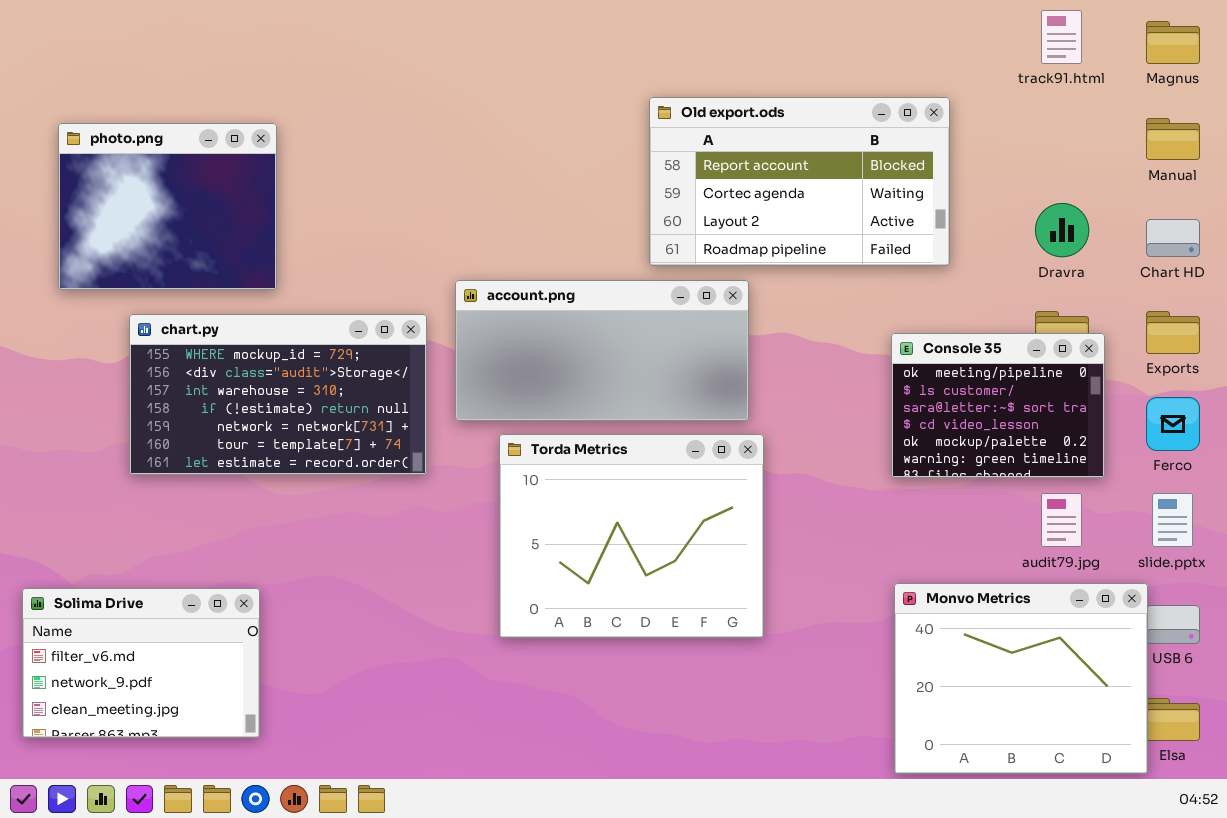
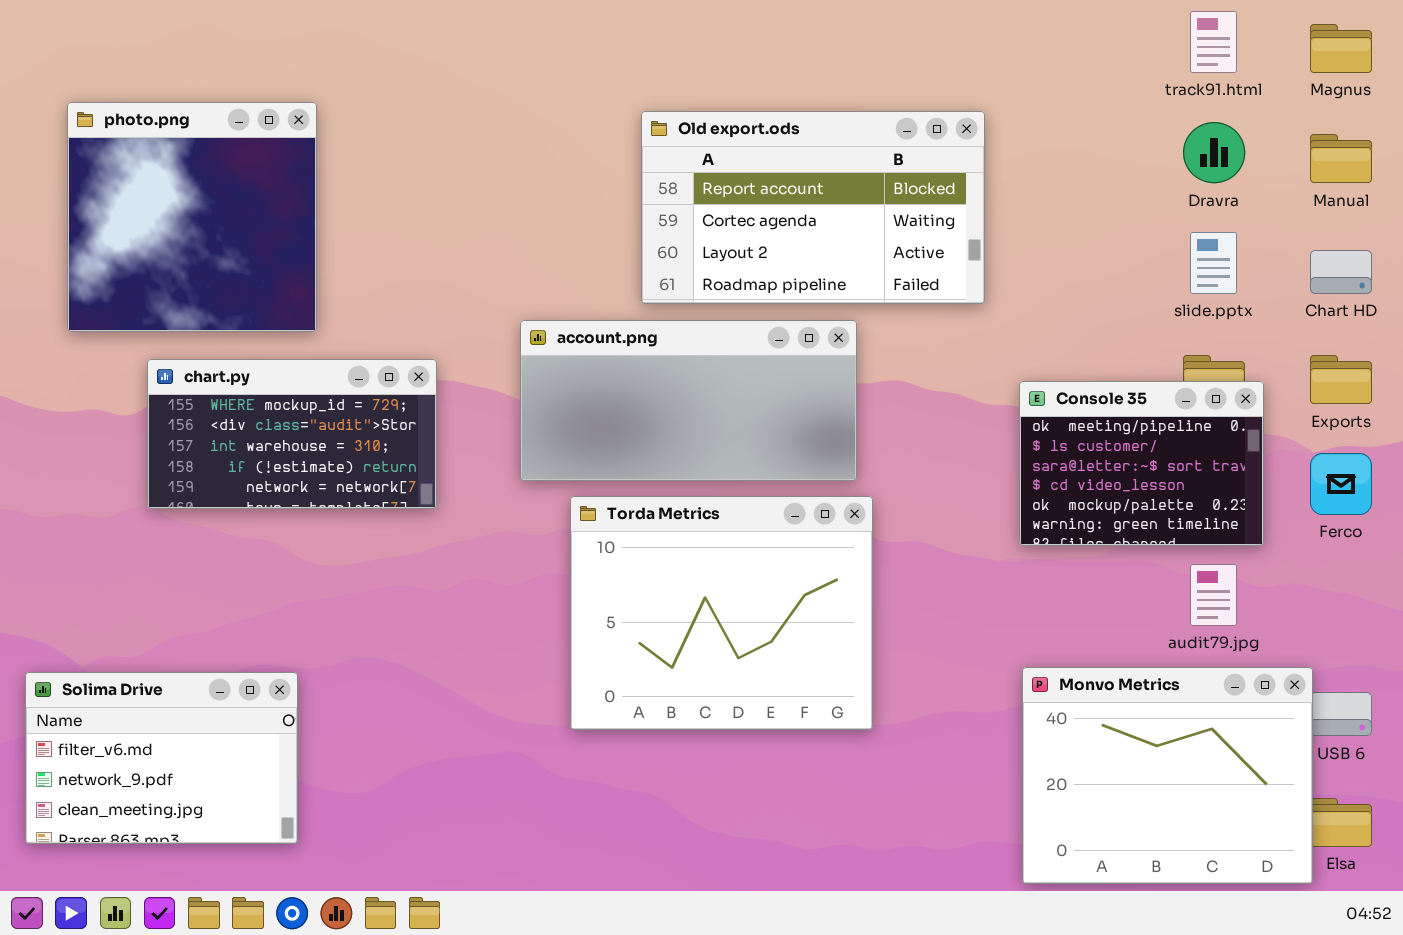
Old export.ods: [649,97,950,266] -> [641,111,985,304], moved
photo.png: [58,123,277,290] -> [67,102,317,332], resized
Dravra: [1035,203,1089,257] -> [1183,122,1245,183], moved
chart.py: [129,314,427,475] -> [147,359,437,509], resized
slide.pptx: [1152,493,1193,547] -> [1190,232,1237,294], moved

